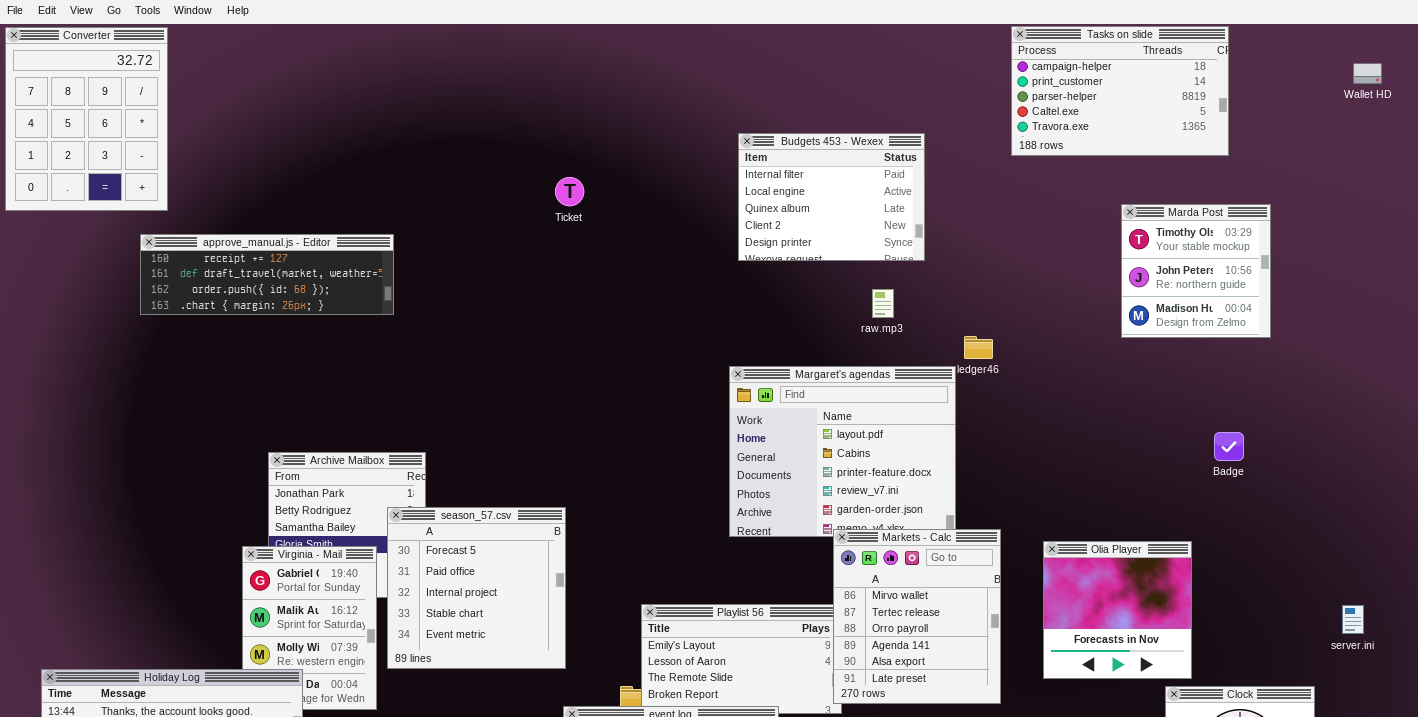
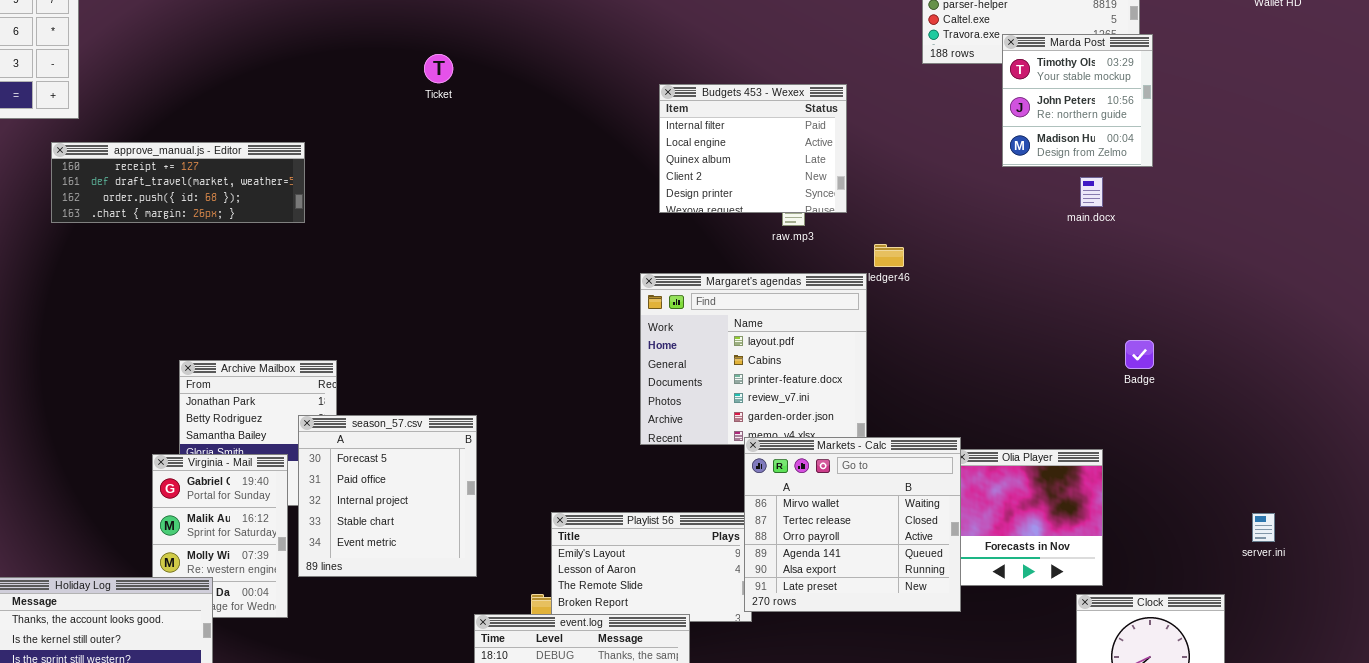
Budgets 453 - Wexex: [738,133,925,261] -> [659,84,847,213], moved
Ticket: [555,177,584,206] -> [424,54,453,83], moved
Marda Post: [1121,204,1271,338] -> [1002,34,1153,167], moved
Markets - Calc: [833,529,1001,704] -> [744,437,961,612], resized

